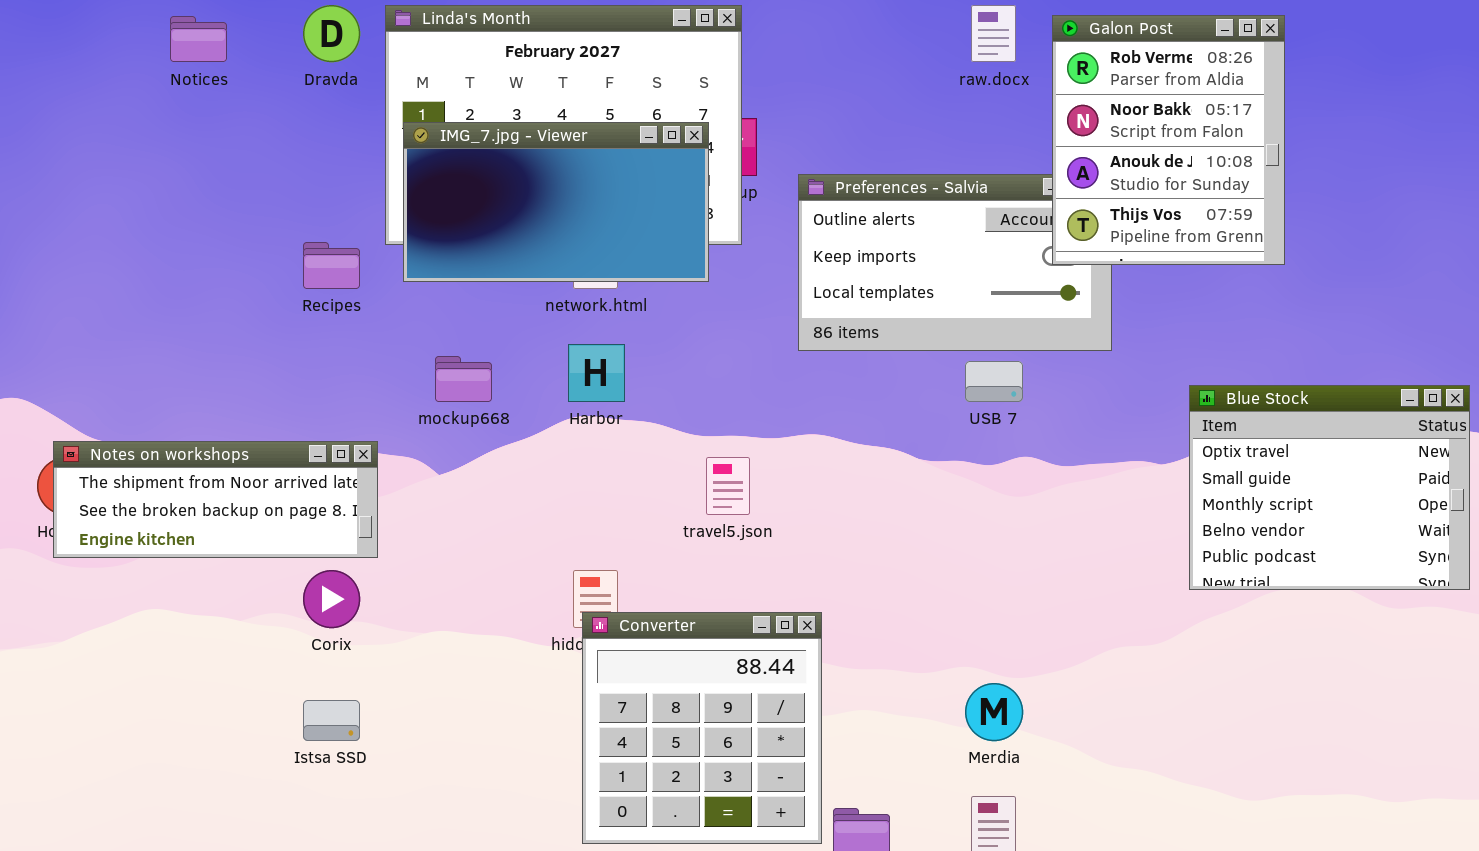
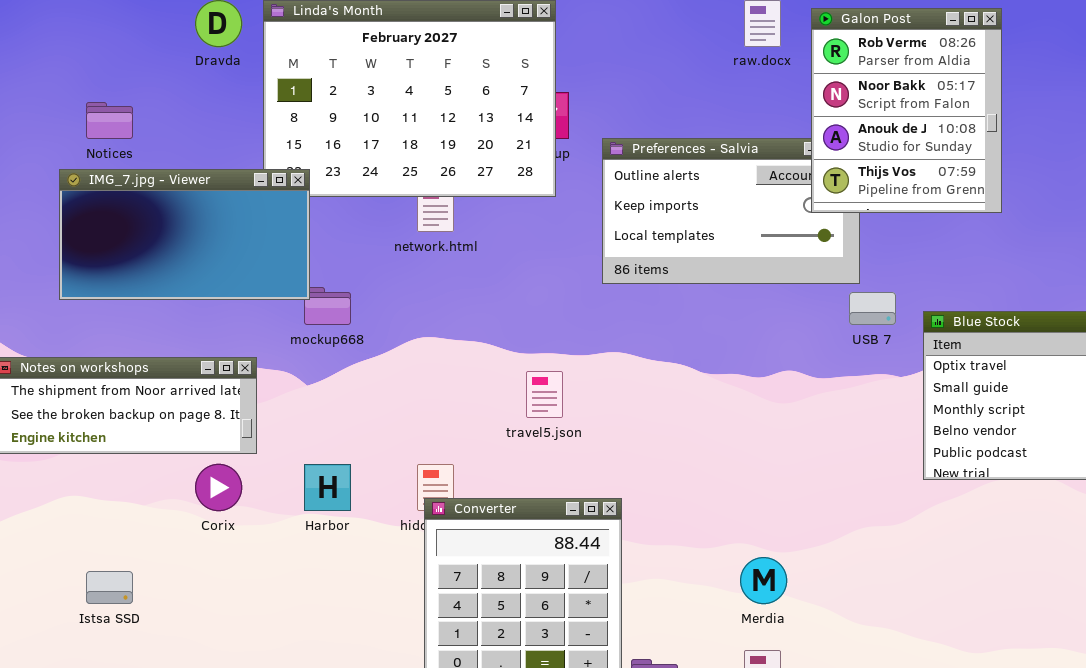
Notices: [170,16,227,62] -> [86,102,133,139], moved
IMG_7.jpg - Viewer: [403,122,709,282] -> [59,169,310,300], moved
Harbor: [568,344,625,402] -> [304,464,351,511], moved
USB 7: [965,361,1023,402] -> [849,292,896,325], moved
Istsa SSD: [303,700,360,741] -> [86,571,133,604], moved

